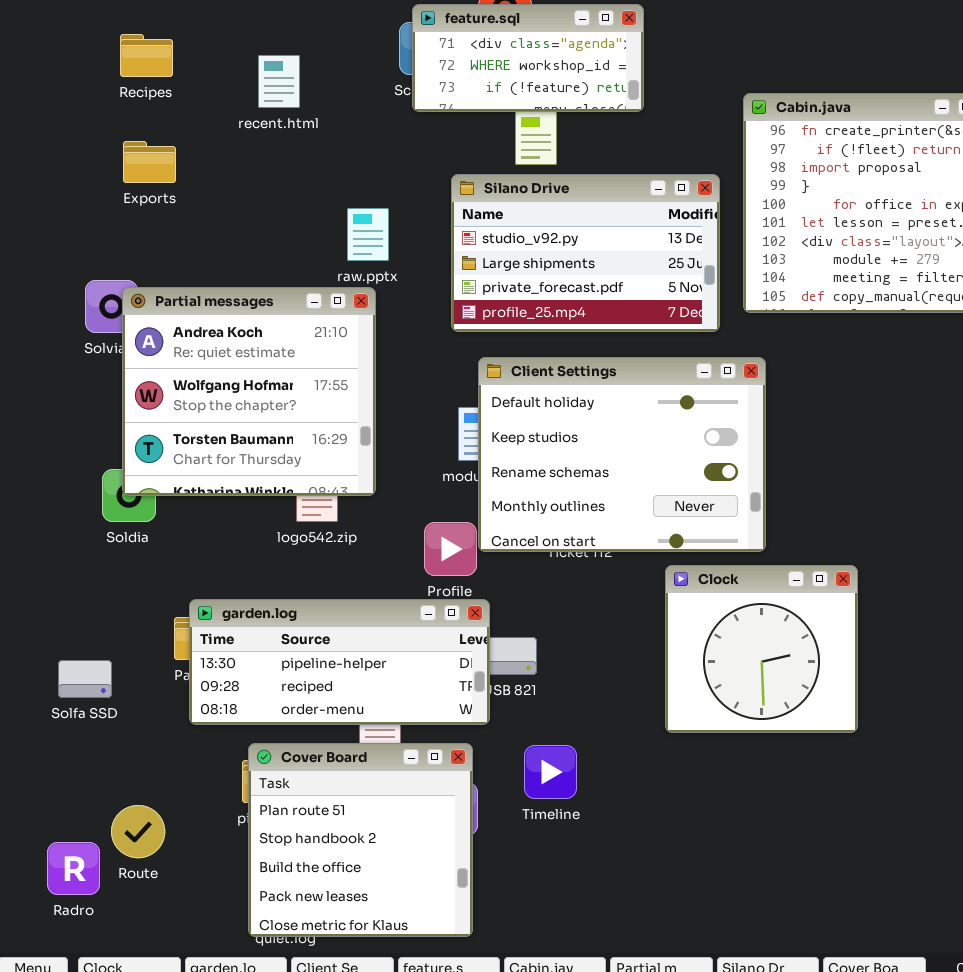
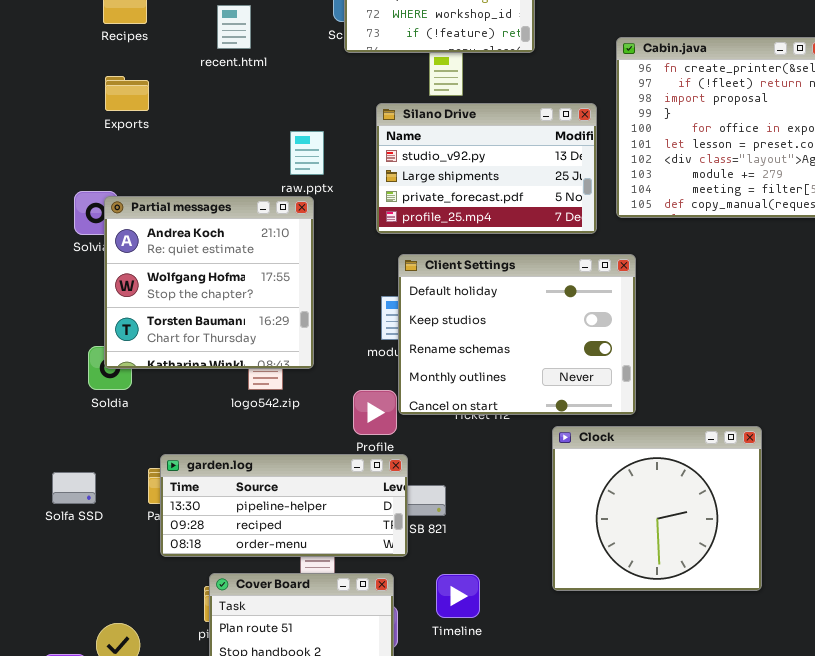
Clock: [665,565,858,733] -> [552,426,762,591], resized
Solfa SSD: [58,660,112,698] -> [52,472,96,504], moved

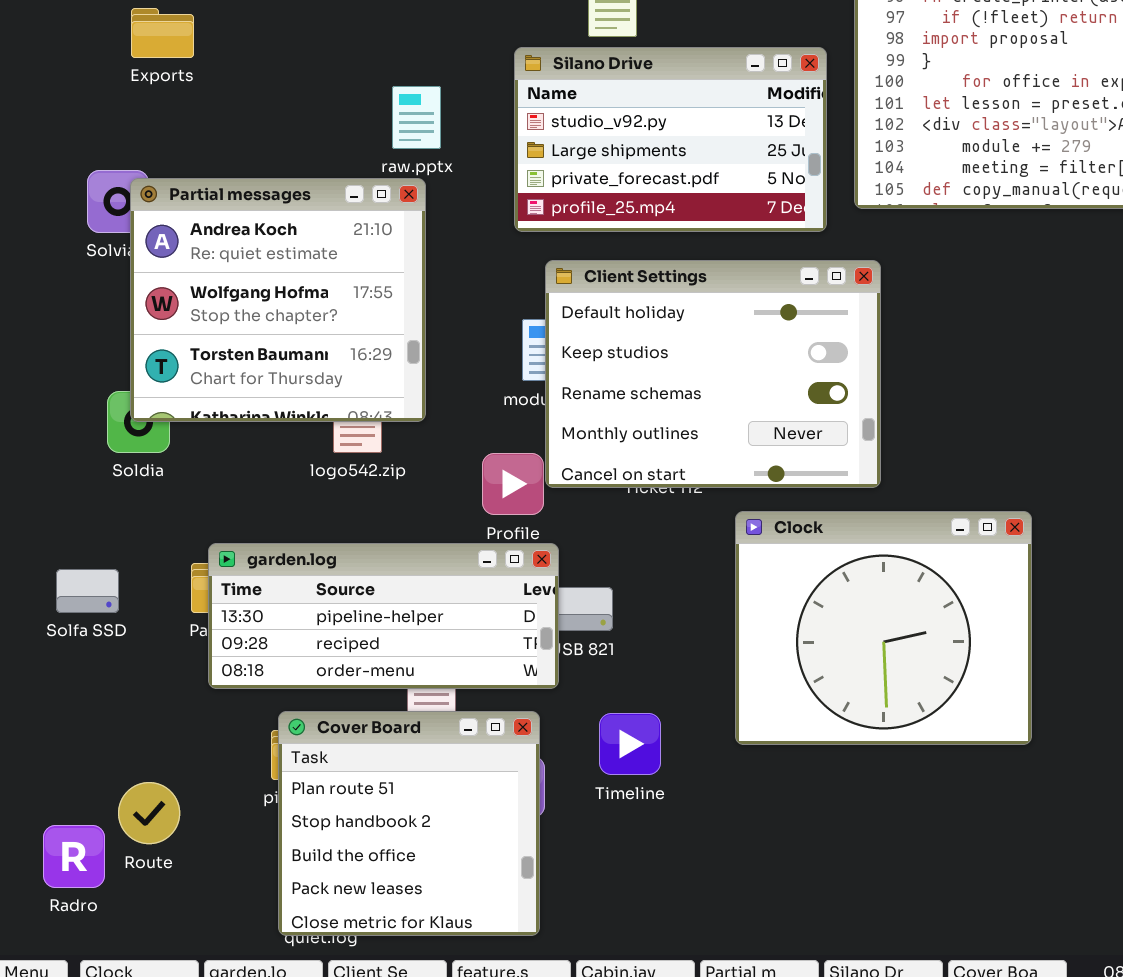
Clock: [552,426,762,591] -> [735,511,1032,745], moved

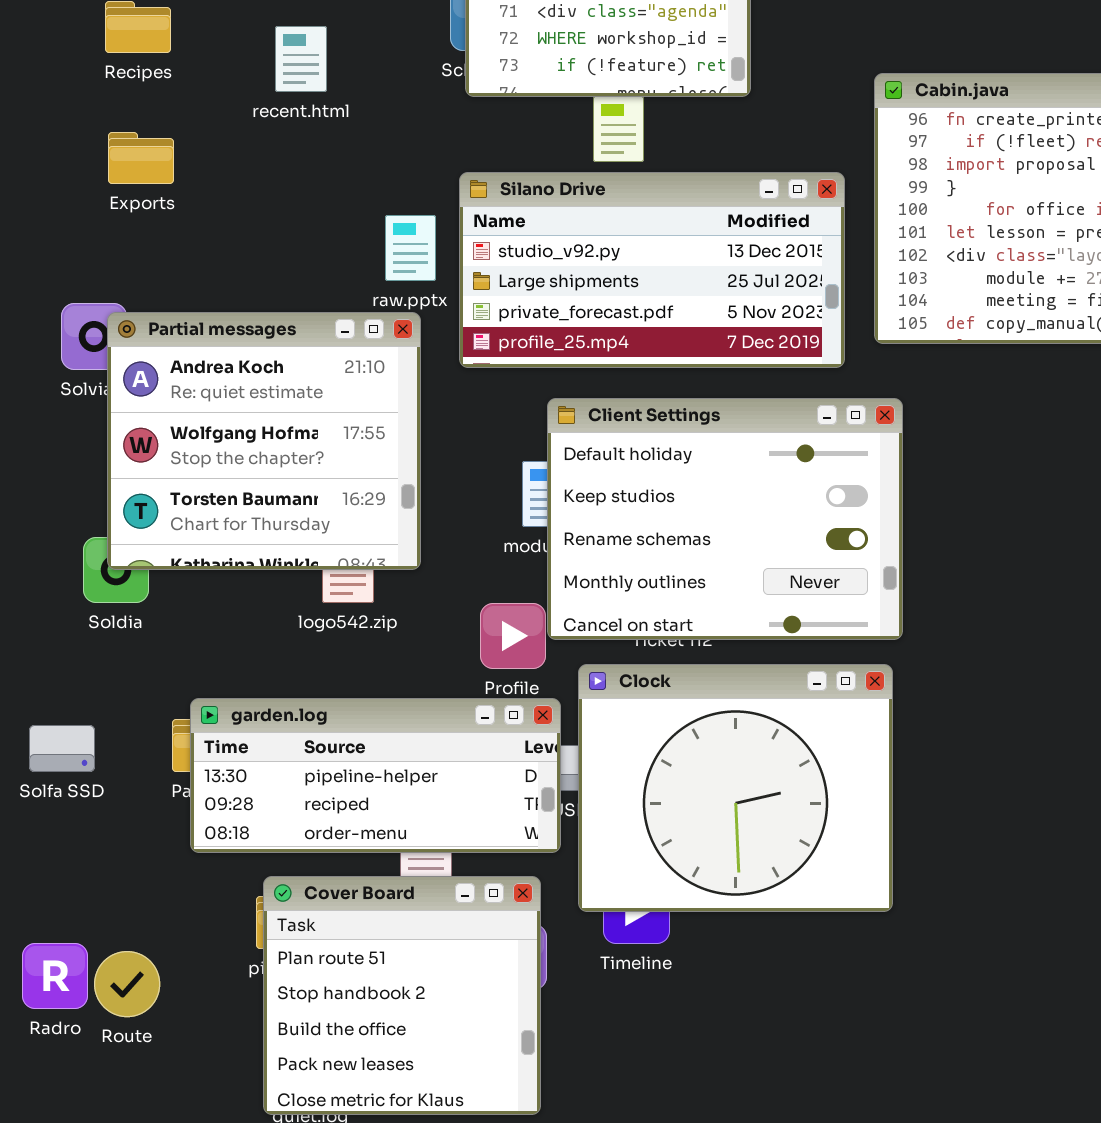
Silano Drive: [514,47,827,232] -> [459,172,845,368], resized
Clock: [735,511,1032,745] -> [578,664,893,912], moved
Radro: [43,825,105,888] -> [22,943,88,1009], moved

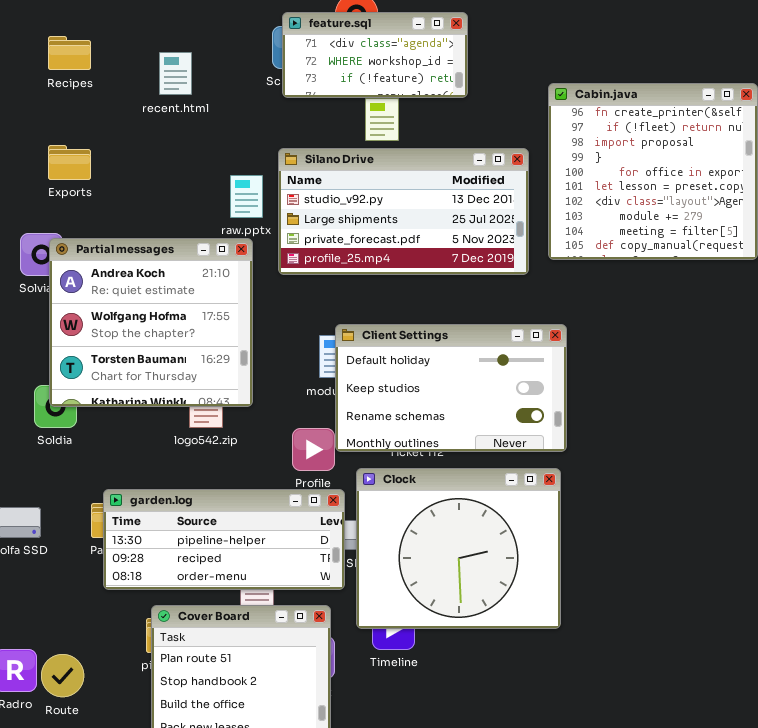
Exports: [108,132,174,184] -> [48,145,91,180], moved
Client Settings: [547,398,903,640] -> [335,324,567,452], resized

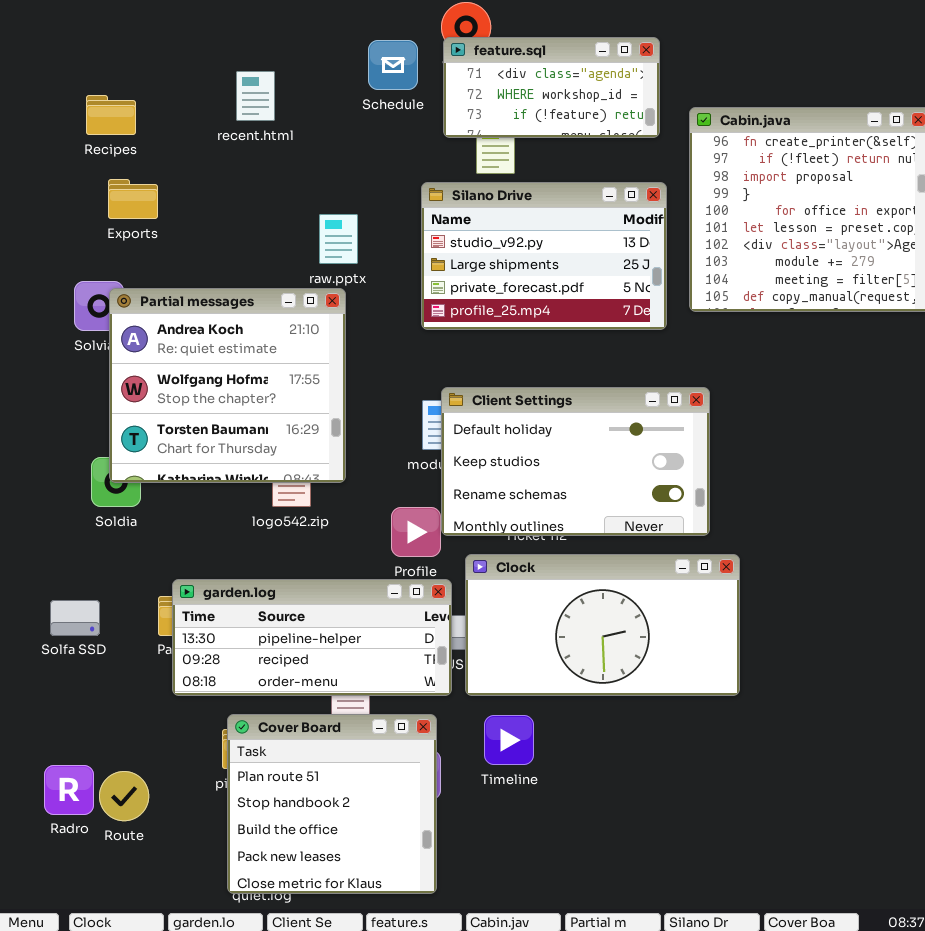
feature.sql: [282,12,468,98] -> [443,37,660,138], moved
Recipes: [48,36,91,70] -> [86,95,136,135], moved
Silano Drive: [278,148,529,275] -> [421,182,667,330], resized
Clock: [356,468,561,629] -> [465,554,740,696], resized

